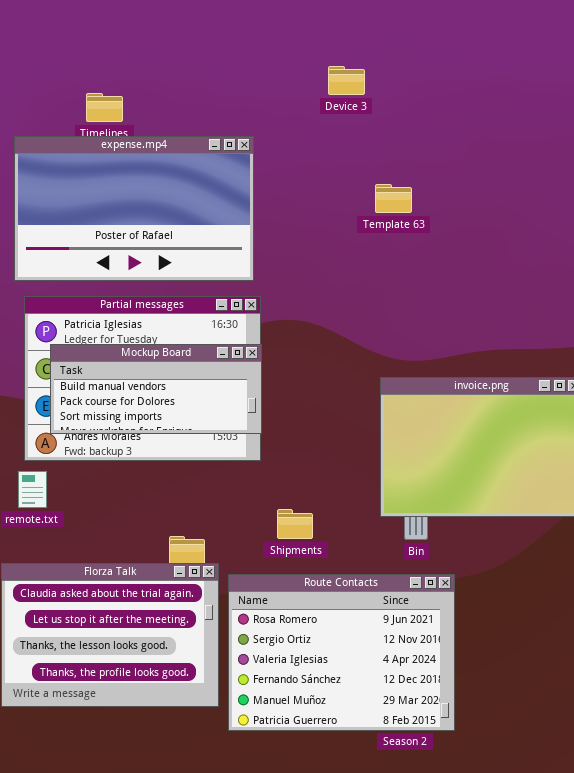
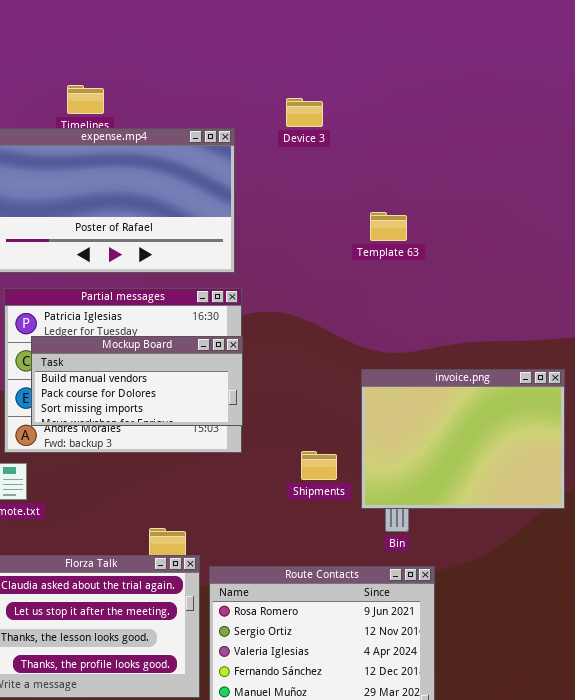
Device 3: [328,66,365,95] -> [286,98,323,127], moved
Template 63: [375,184,412,213] -> [370,212,407,241], moved
Shipments: [277,509,313,539] -> [301,451,337,480], moved

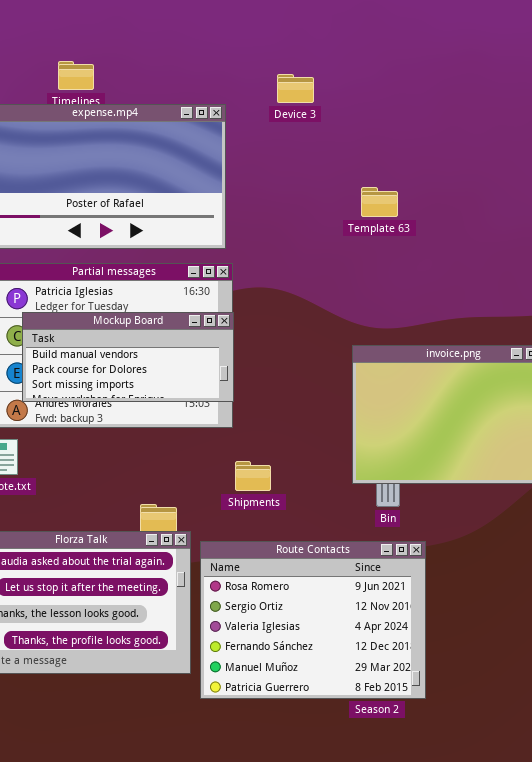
Shipments: [301,451,337,480] -> [235,461,271,491], moved

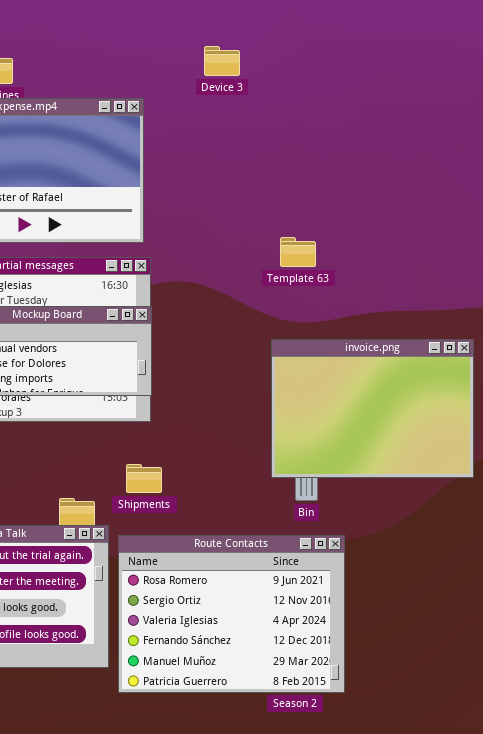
Device 3: [277,74,314,103] -> [204,46,240,76], moved
Template 63: [361,187,398,217] -> [280,237,316,267], moved
Shipments: [235,461,271,491] -> [126,464,162,493], moved

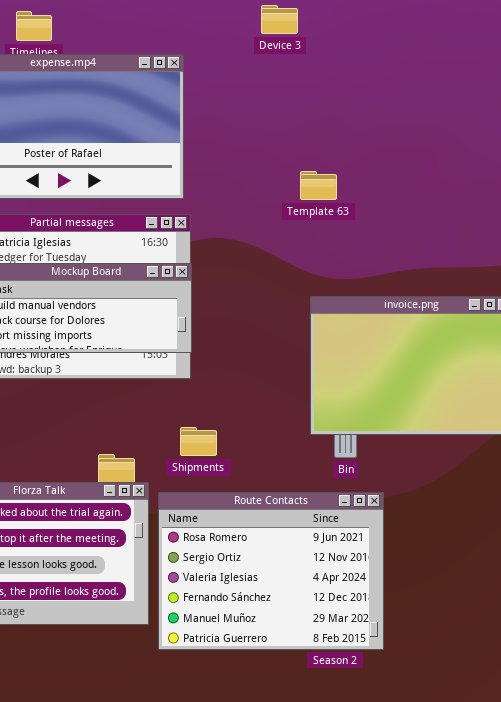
Device 3: [204,46,240,76] -> [261,5,298,34], moved
Template 63: [280,237,316,267] -> [300,171,337,200], moved
Shipments: [126,464,162,493] -> [180,427,217,456], moved

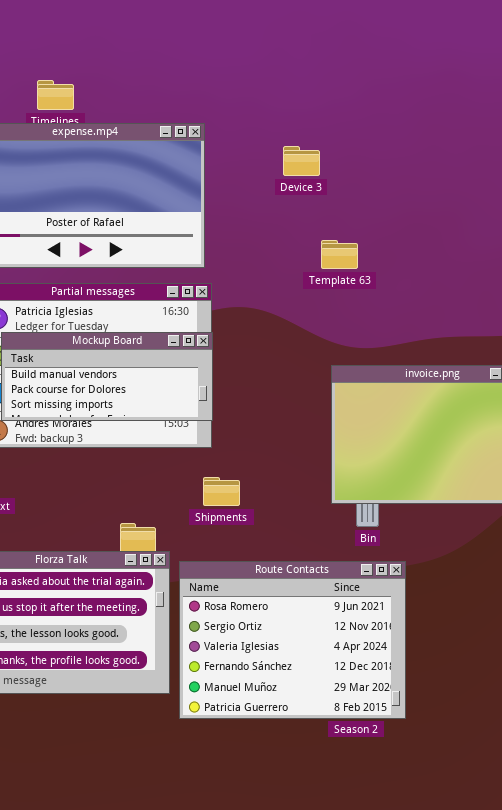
Device 3: [261,5,298,34] -> [283,146,320,176], moved
Shipments: [180,427,217,456] -> [203,477,240,506], moved

